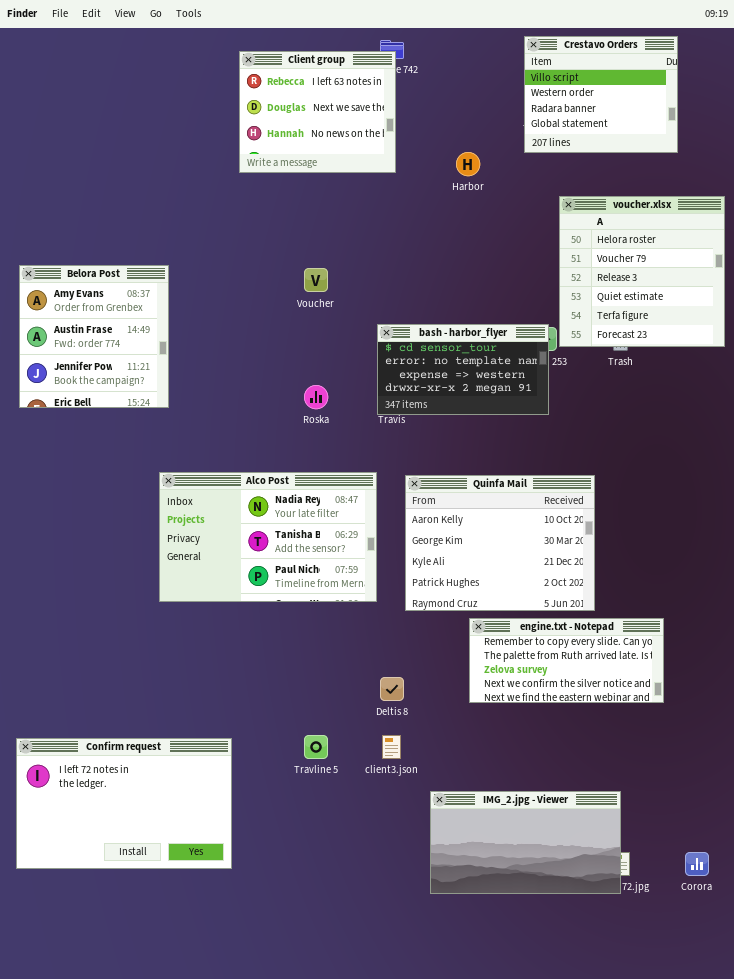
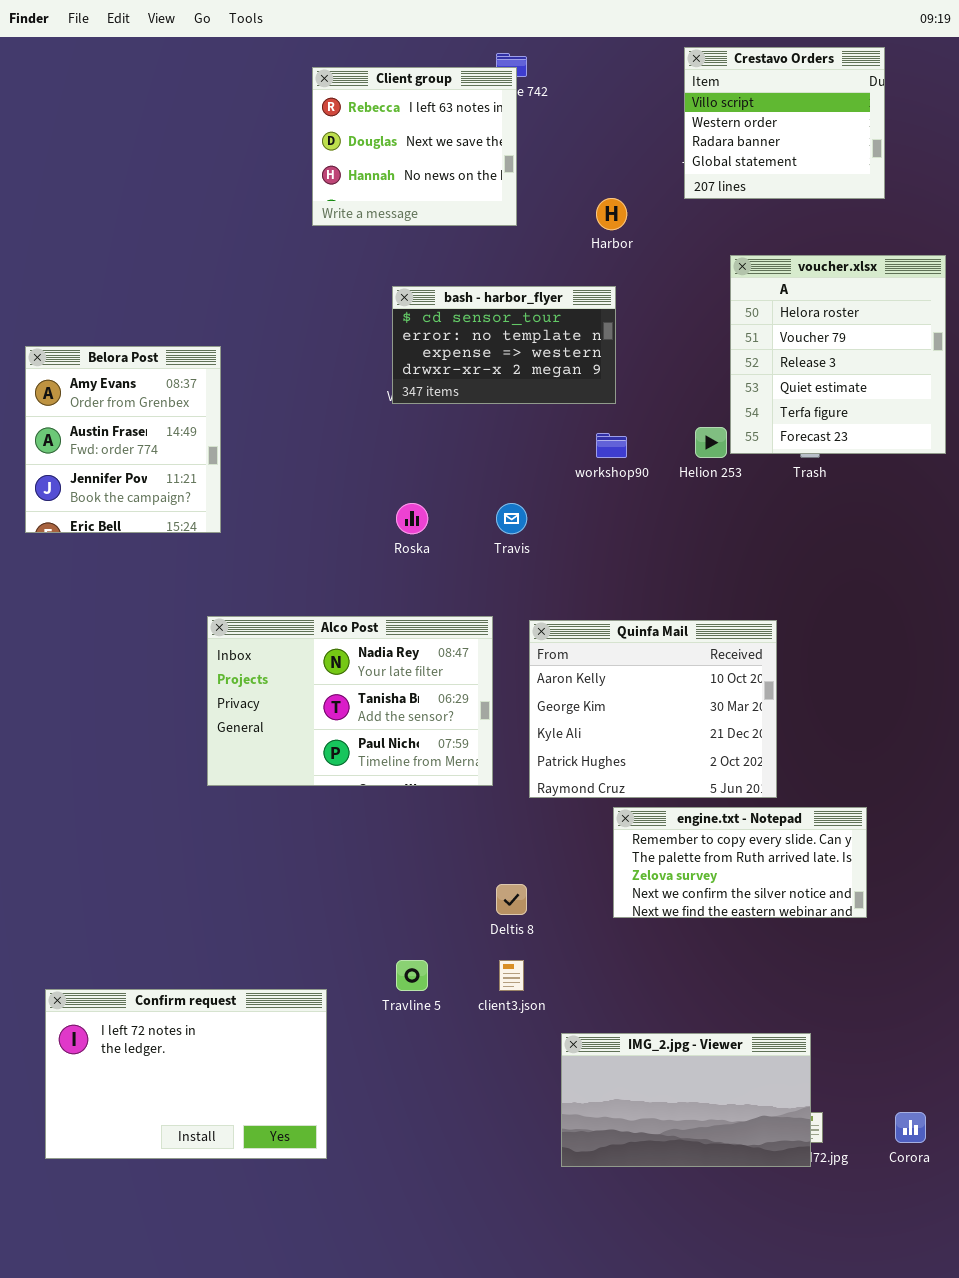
bash - harbor_flyer: [377,324,549,415] -> [392,286,616,404], moved
Confirm request: [16,738,232,869] -> [45,989,327,1159], moved

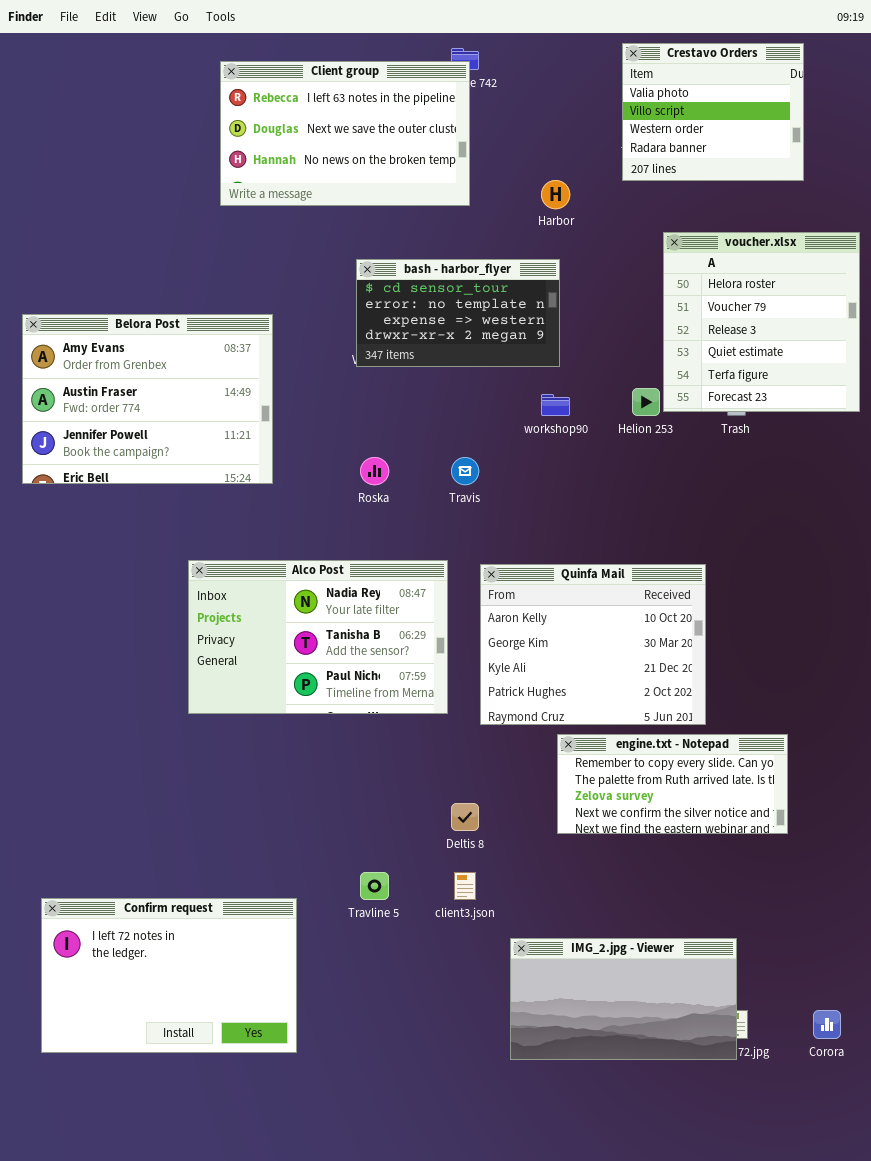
Crestavo Orders: [684,47,885,199] -> [622,43,804,181], scrolled up 1 row
Client group: [312,67,517,226] -> [220,61,470,206], resized
Belora Post: [25,346,221,533] -> [22,314,273,484], resized

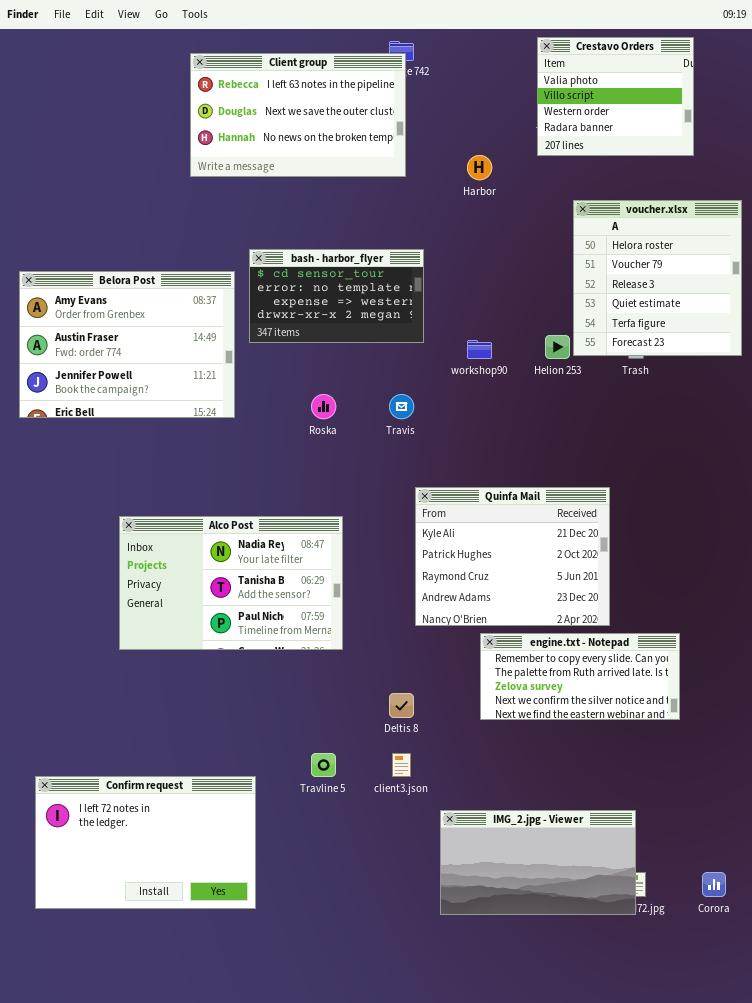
bash - harbor_flyer: [356,259,560,367] -> [249,249,424,343], moved
Alco Post: [188,560,448,714] -> [119,516,343,650], moved
Quinfa Mail: [480,564,706,725] -> [415,487,610,626], scrolled down 2 rows

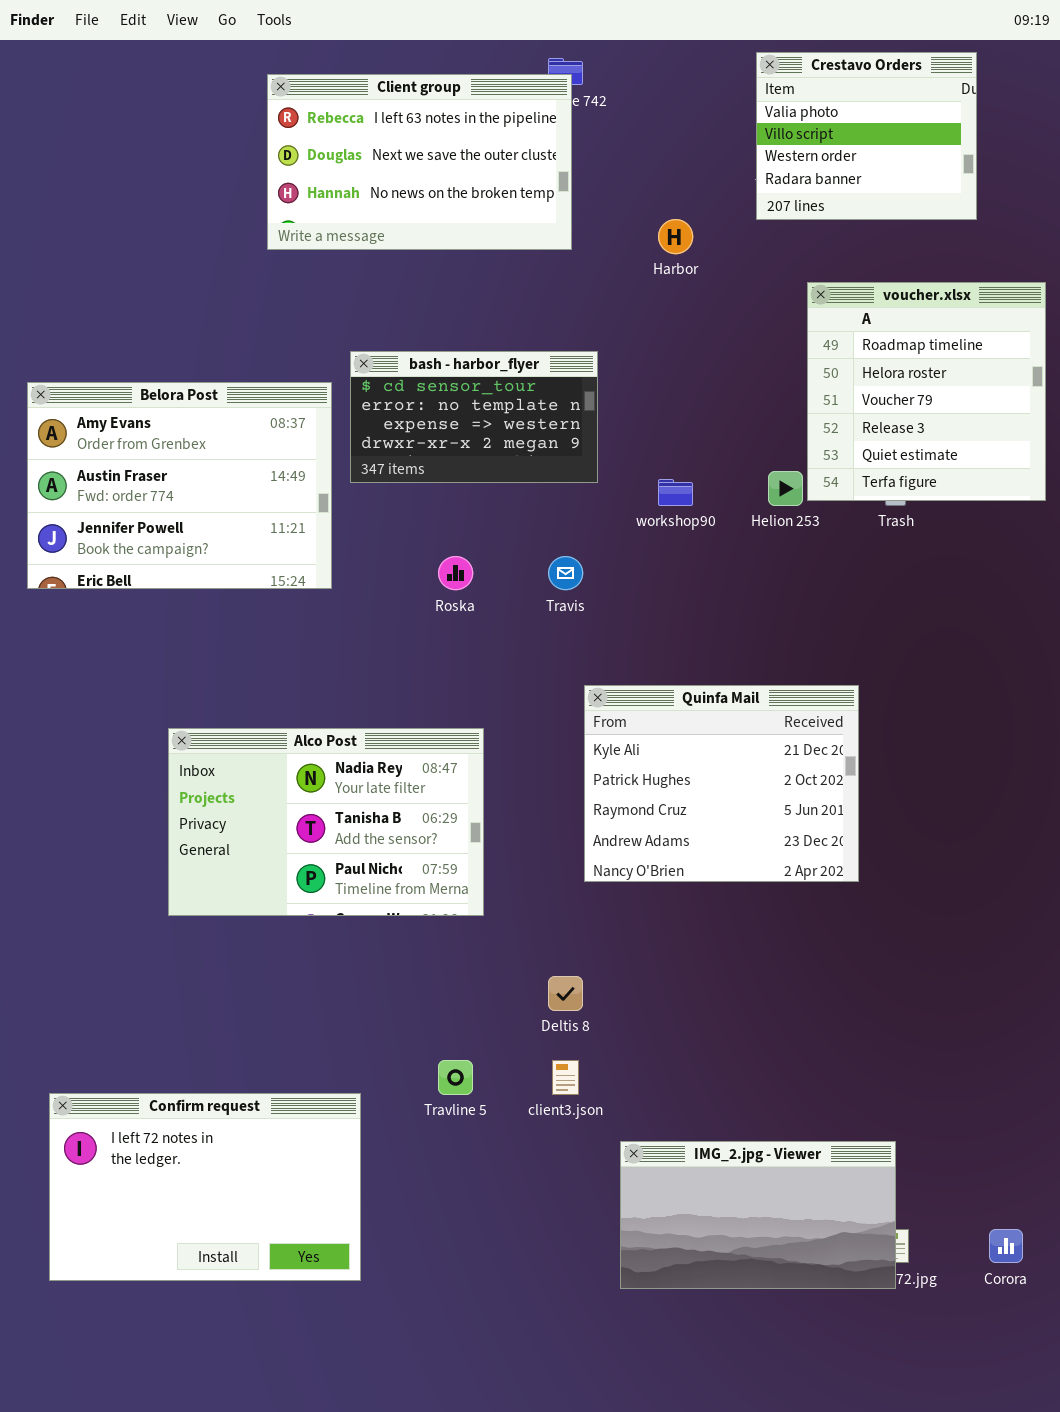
voucher.xlsx: [573,200,742,356] -> [807,282,1046,501], scrolled up 1 row
engine.txt - Notepad: [480,633,680,720] -> none, closed

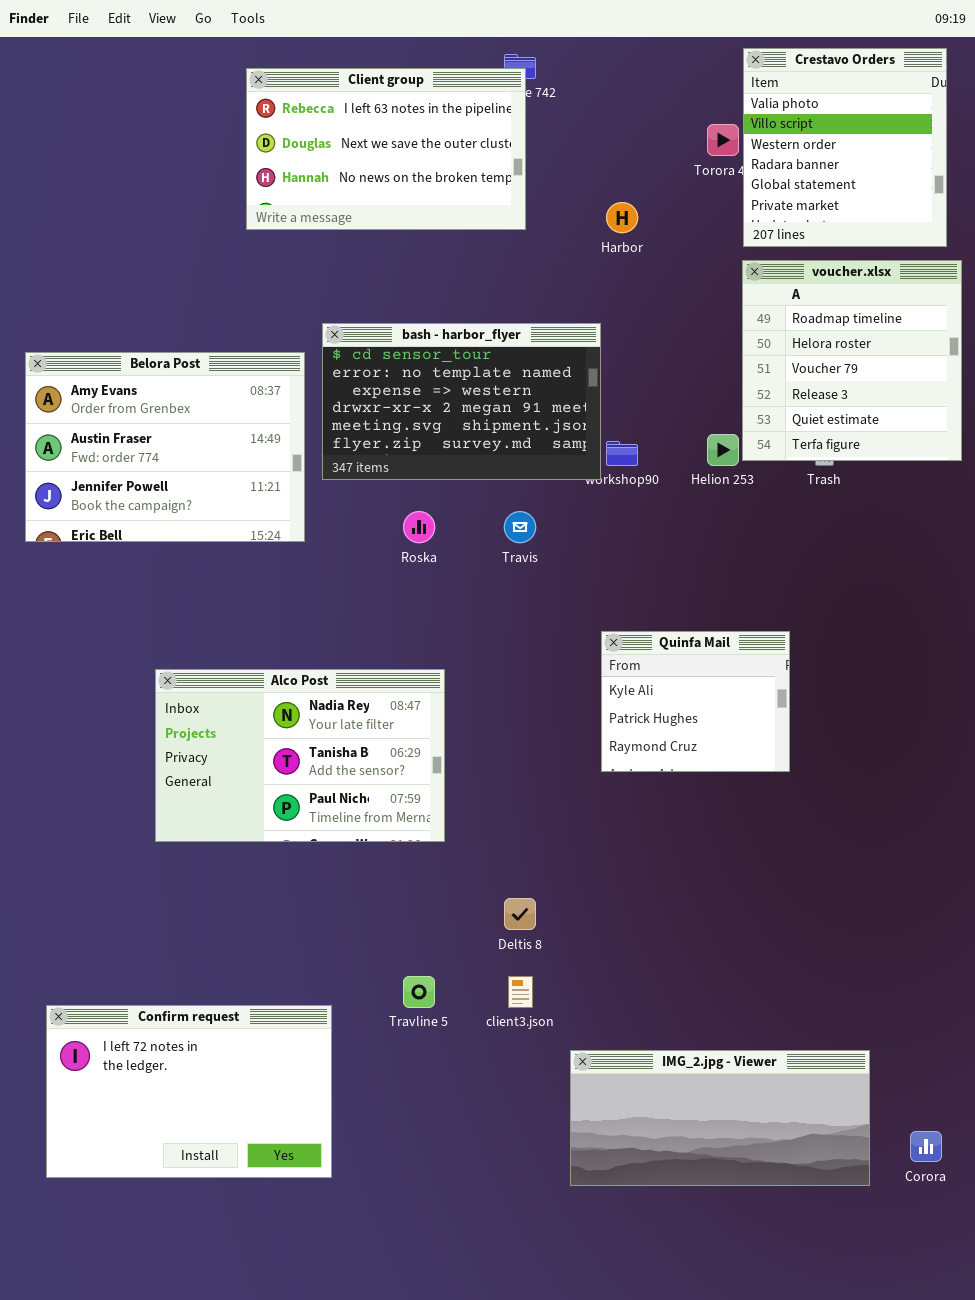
Crestavo Orders: [756,52,977,220] -> [743,48,947,247], moved, resized
bash - harbor_flyer: [350,351,598,483] -> [322,323,601,480], resized
Quinfa Mail: [584,685,859,882] -> [601,631,790,772], resized
IMG_2.jpg - Viewer: [620,1141,896,1289] -> [570,1050,870,1186], resized

